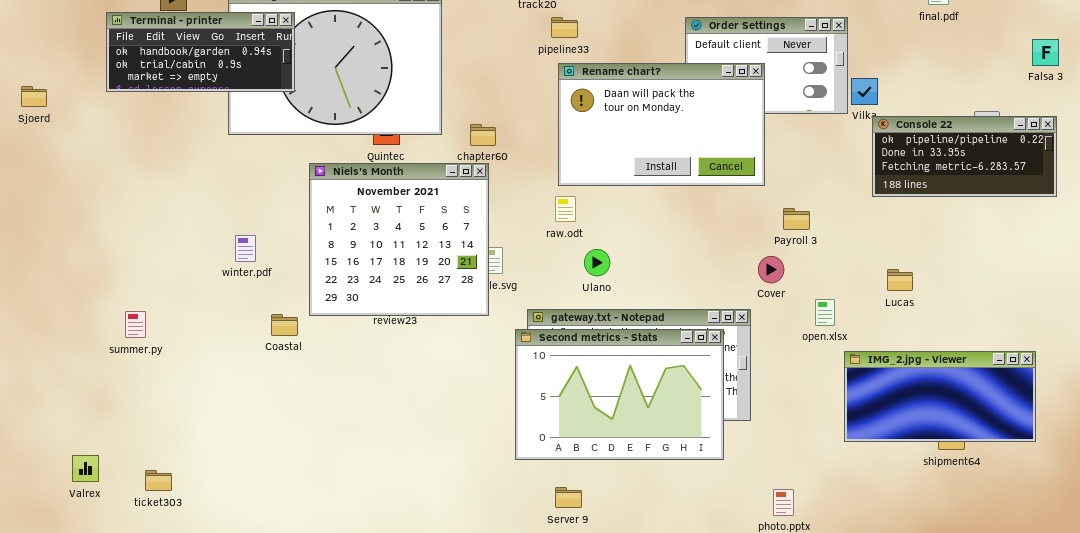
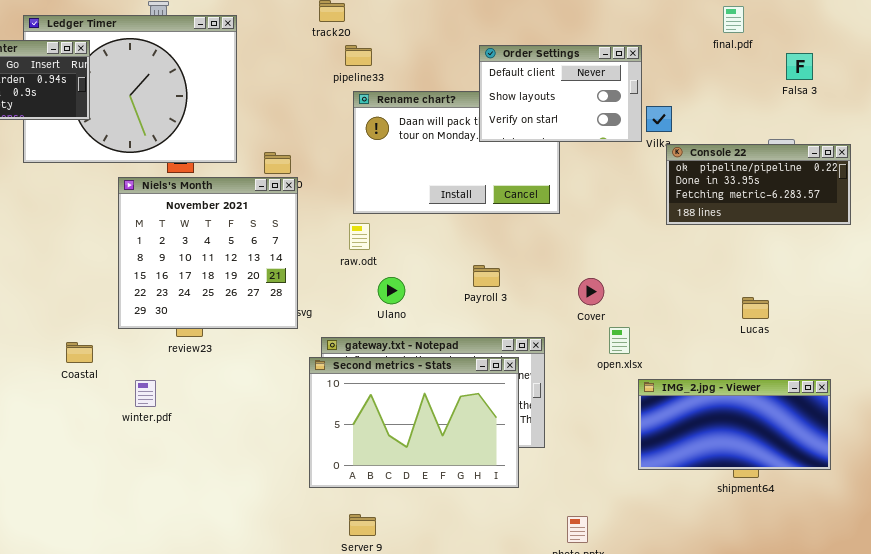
Order Settings: [685,17,848,114] -> [479,45,642,142], raised
Falsa 3: [1032,39,1059,66] -> [786,53,813,80], moved
Niels's Month: [309,163,489,316] -> [118,177,298,329], moved
Payroll 3: [783,208,810,230] -> [473,265,500,287], moved
winter.pdf: [235,235,256,262] -> [135,380,156,407], moved
Cover: [758,256,784,283] -> [578,278,604,305], moved
Lucas: [887,269,913,291] -> [742,297,769,319], moved

